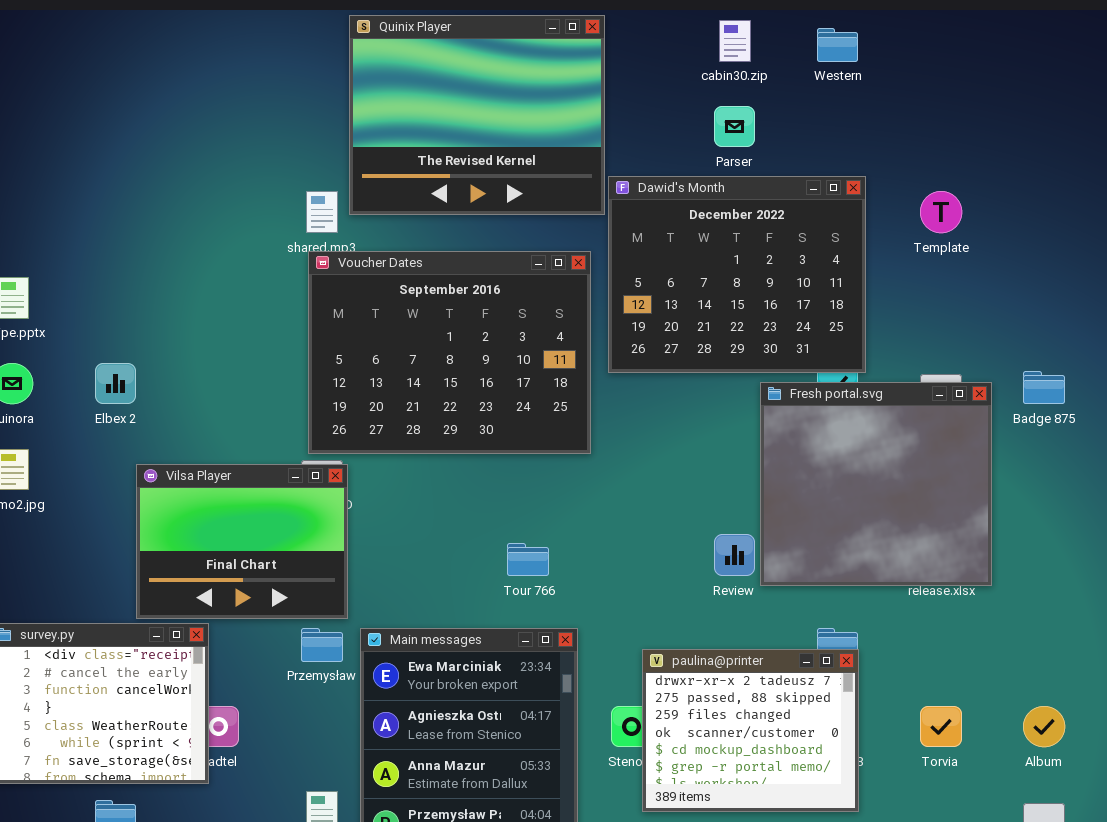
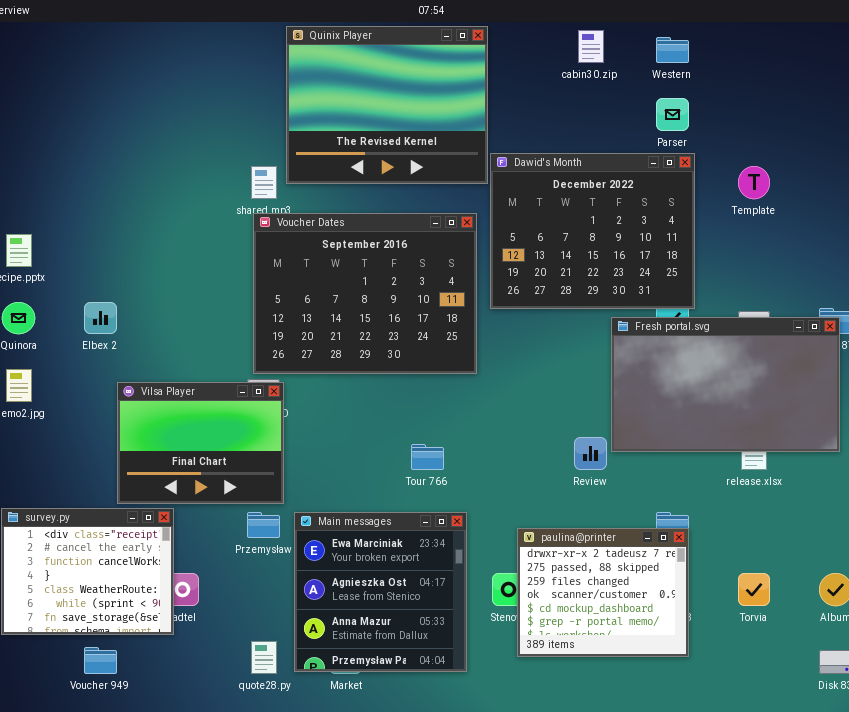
Parser: [714,106,755,147] -> [656,98,689,131], moved
Fresh portal.svg: [760,382,992,586] -> [611,317,840,452], resized

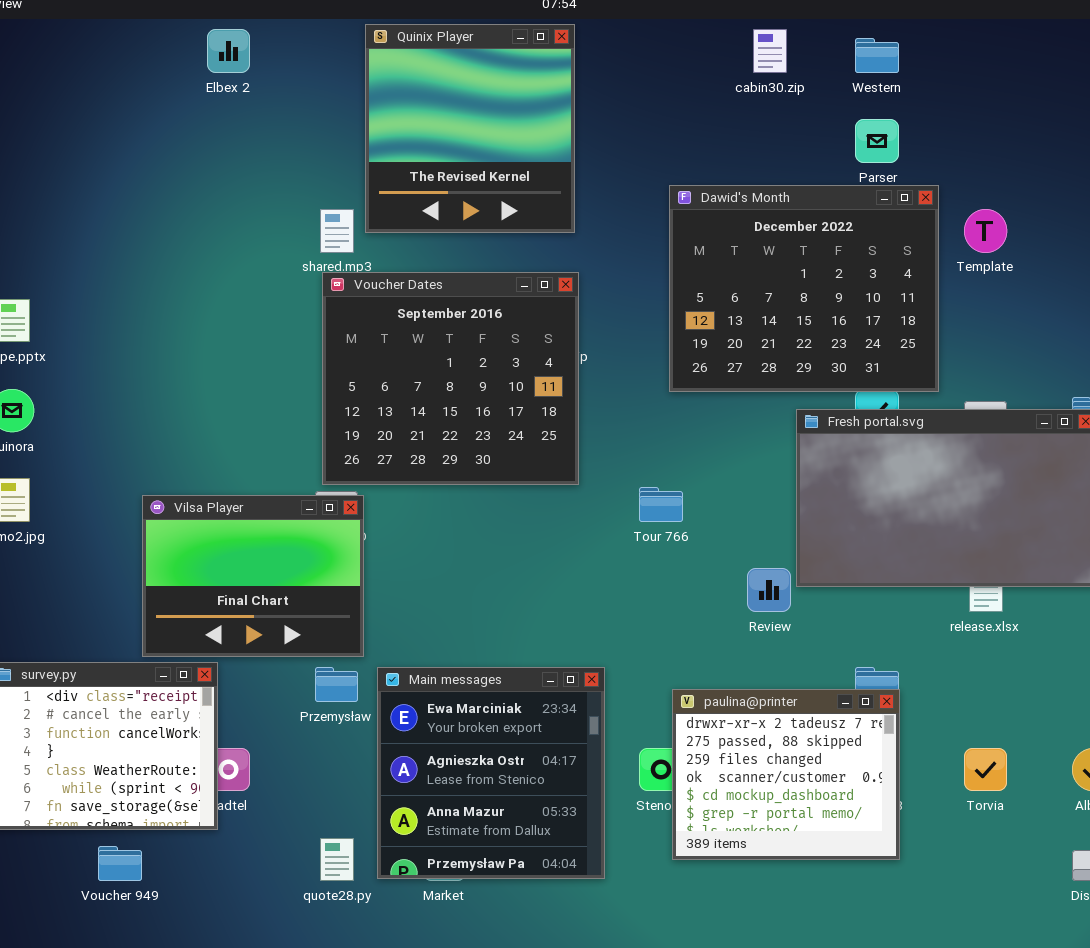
Quinix Player: [286,26,488,184] -> [365,24,575,233], resized
Dawid's Month: [490,153,695,309] -> [669,185,939,392], moved
Voucher Dates: [253,213,477,374] -> [322,272,579,485], resized
Elbex 2: [84,302,117,334] -> [207,29,250,73], moved
Tour 766: [411,444,444,470] -> [639,487,683,522], moved

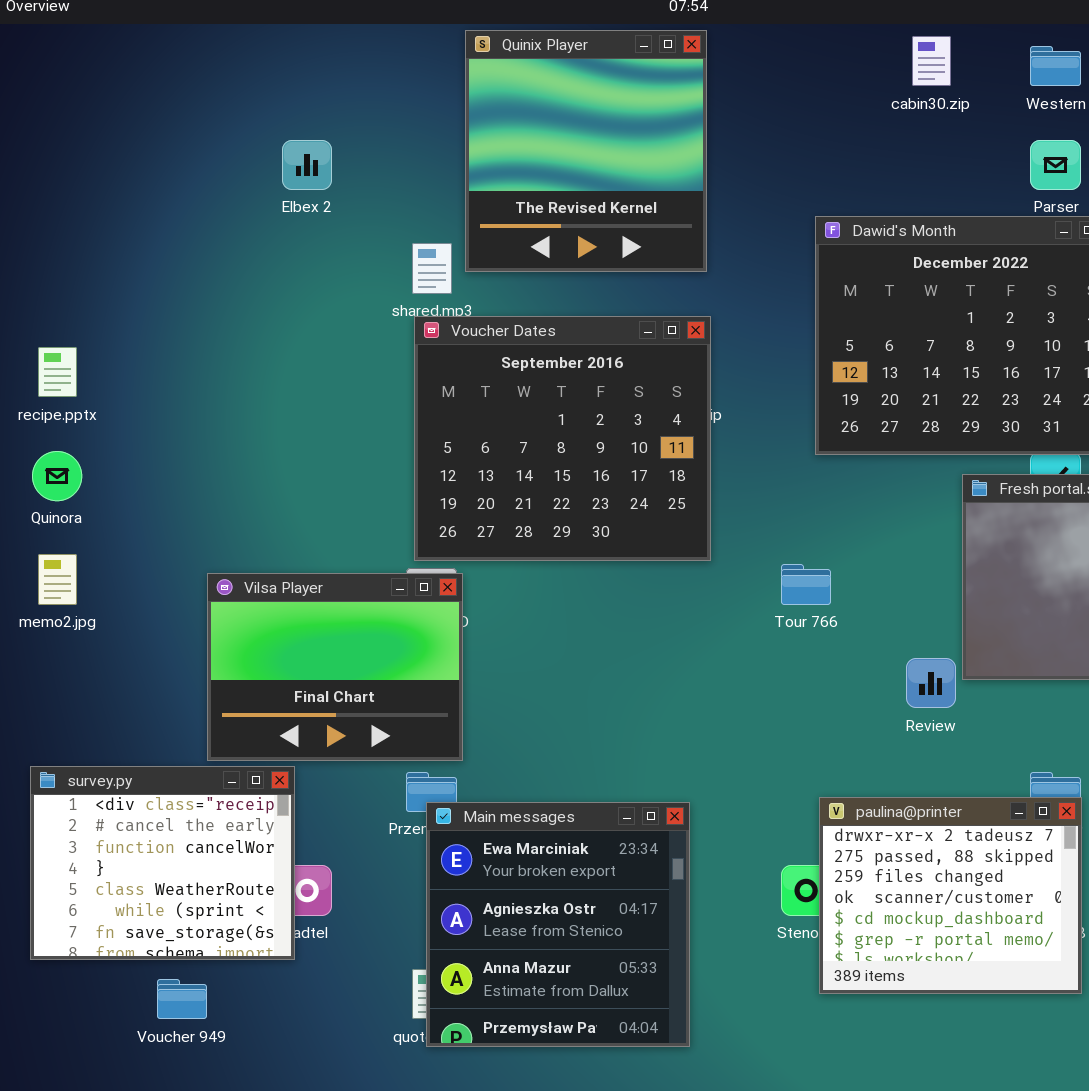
Elbex 2: [207,29,250,73] -> [282,140,332,190], moved
Main messages: [377,667,605,879] -> [426,802,690,1047], moved

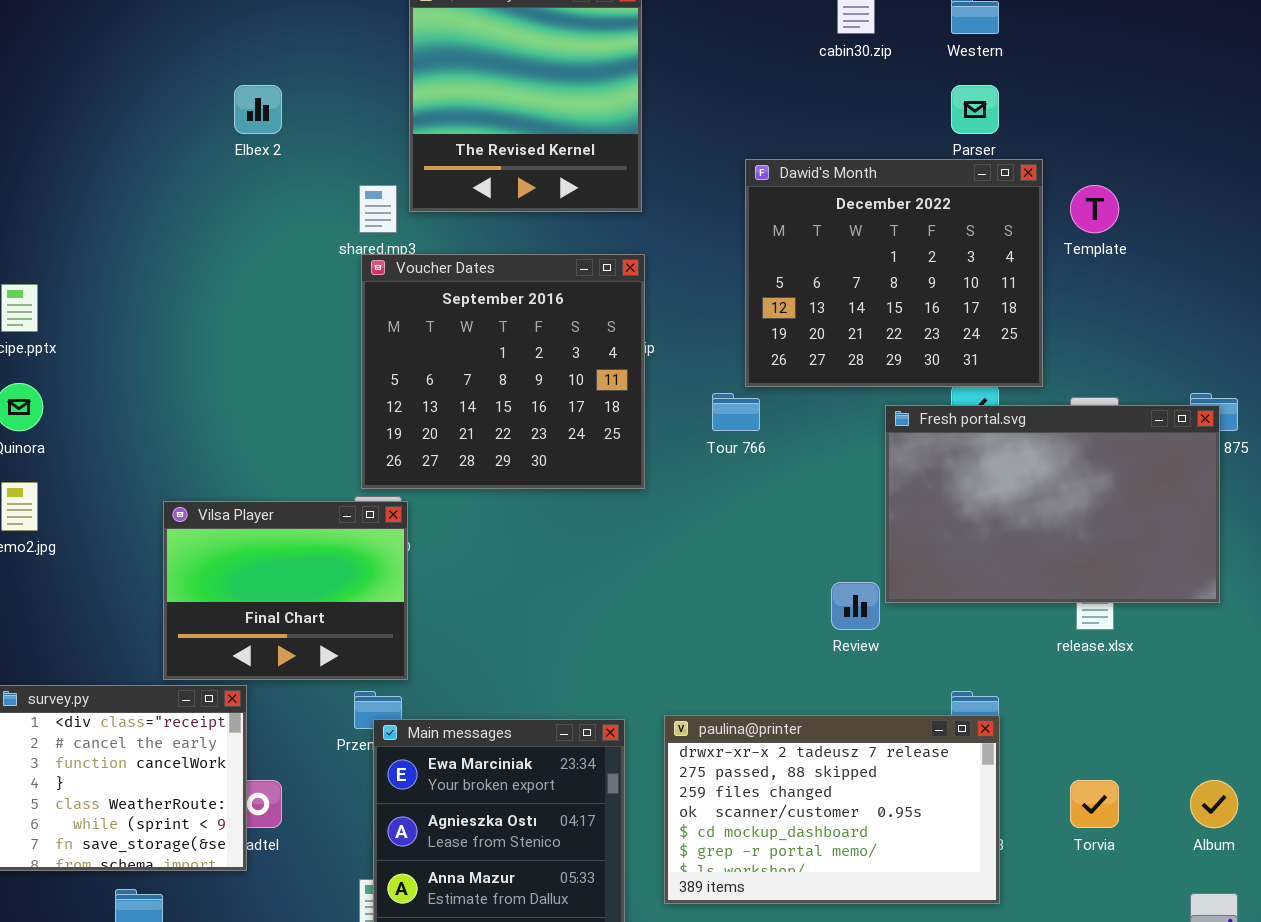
Tour 766: [781,564,831,605] -> [712,393,760,431], moved
paulina@printer: [819,797,1082,994] -> [664,715,1000,904], resized

